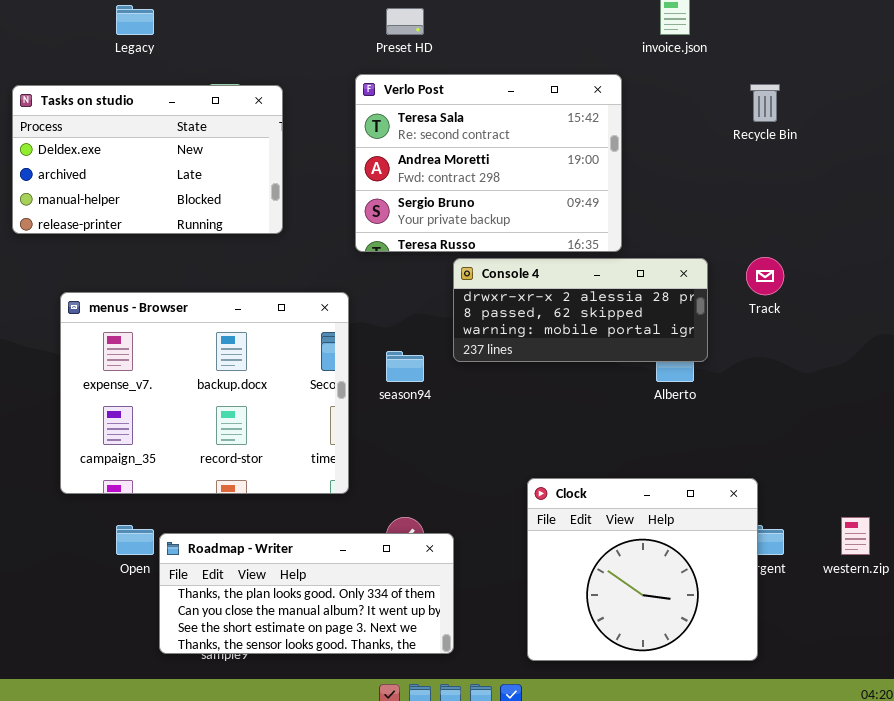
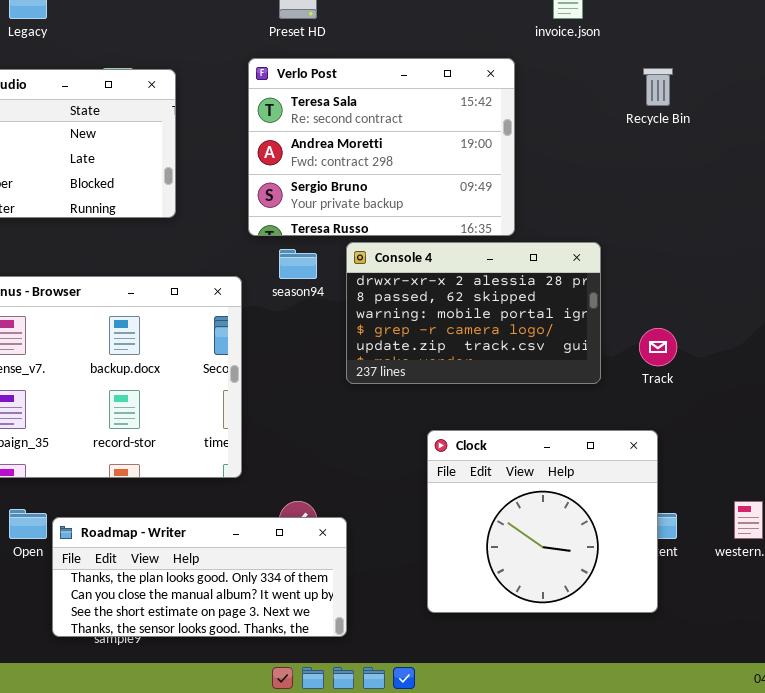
Track: [746,257,784,295] -> [639,328,677,366], moved
Console 4: [453,258,708,362] -> [346,242,601,384], resized
season94: [386,351,424,382] -> [279,249,317,279], moved
Clock: [527,478,758,661] -> [427,430,658,613], moved

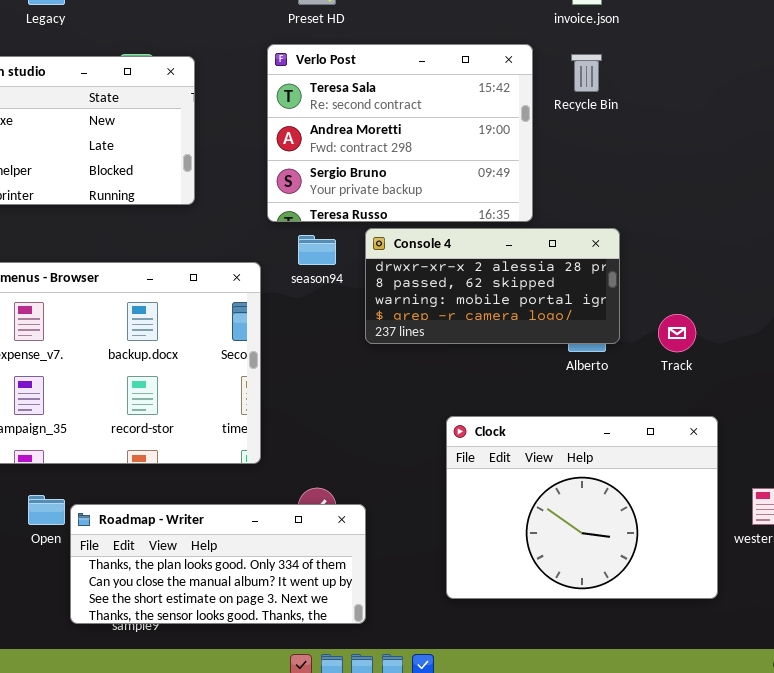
Recycle Bin: [643,68,673,106] -> [571,54,602,92], moved
Console 4: [346,242,601,384] -> [365,228,620,344], resized
Clock: [427,430,658,613] -> [446,416,718,599], resized

